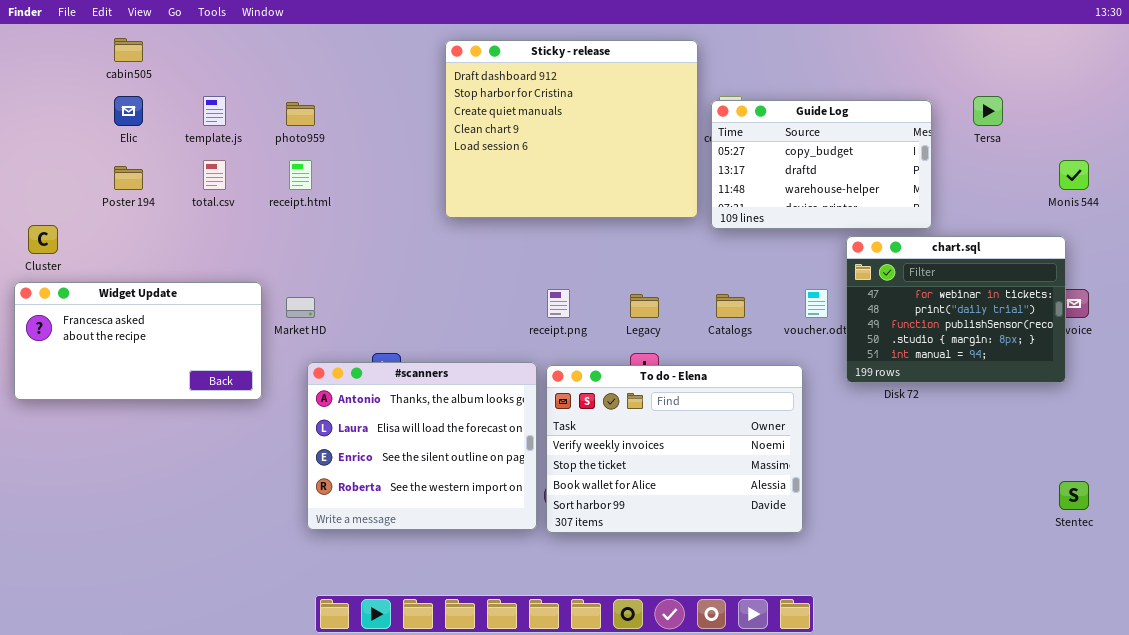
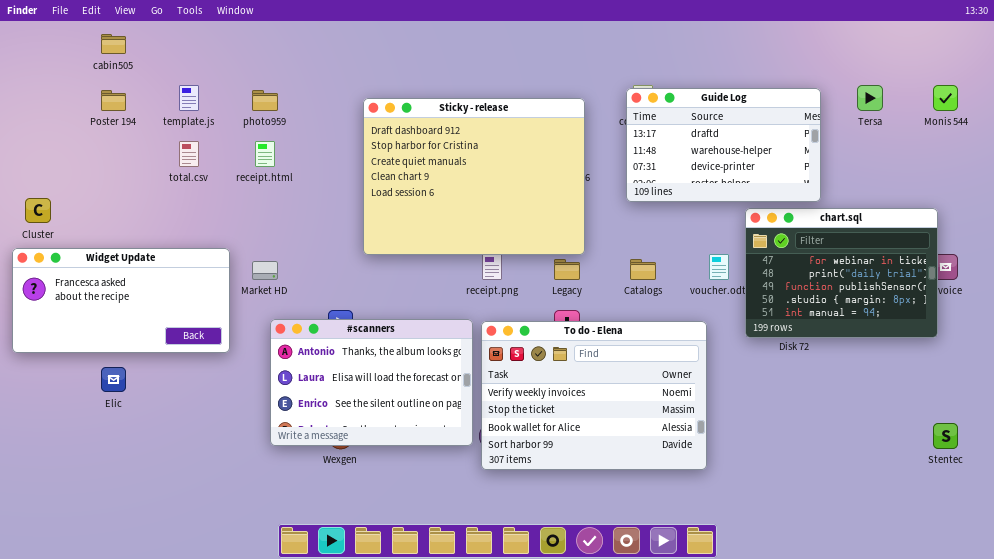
Sticky - release: [445,40,698,218] -> [363,98,585,255], moved
Elic: [114,96,143,126] -> [101,367,126,392], moved
Guide Log: [711,100,932,229] -> [626,88,821,202], scrolled down 1 row
Monis 544: [1059,160,1089,190] -> [933,85,958,111], moved
Poster 194: [114,166,143,190] -> [101,90,126,111], moved
#scanners: [307,362,537,530] -> [270,319,473,446], resized

